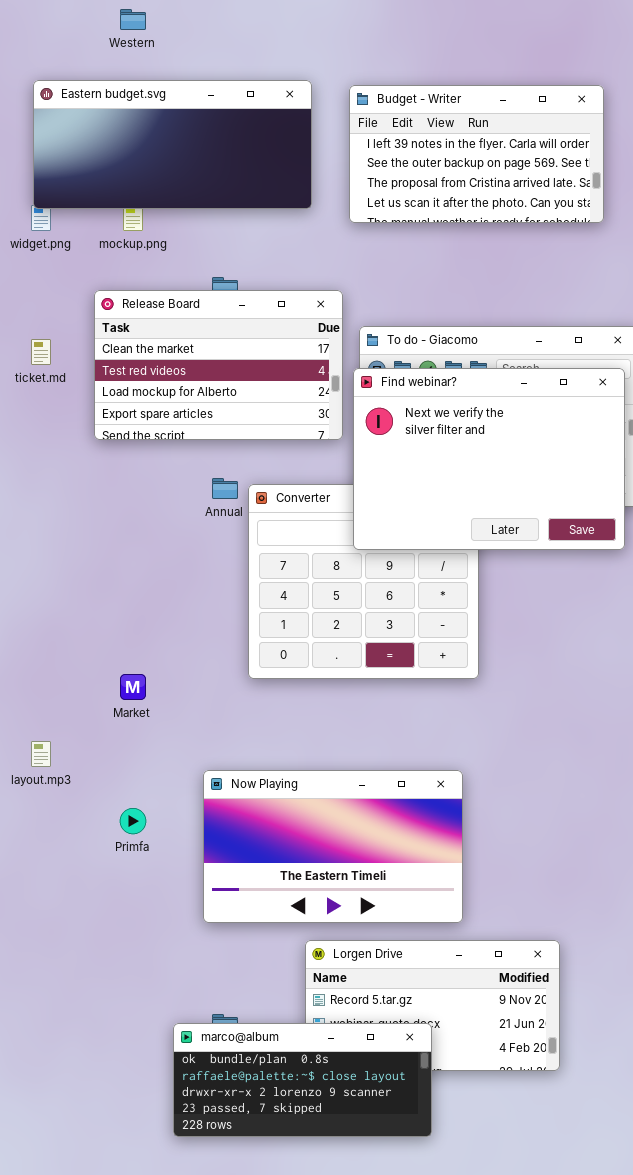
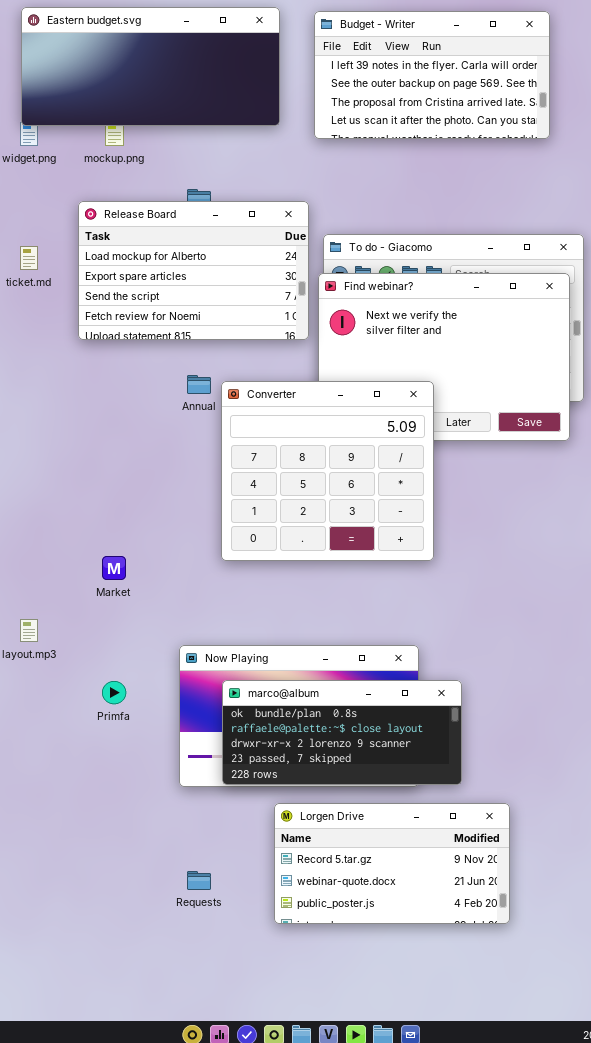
Release Board: [94,290,343,440] -> [78,201,309,340], scrolled down 2 rows
Converter: [248,484,479,679] -> [221,381,434,561], raised
marco@album: [173,1023,432,1137] -> [222,680,462,785], moved

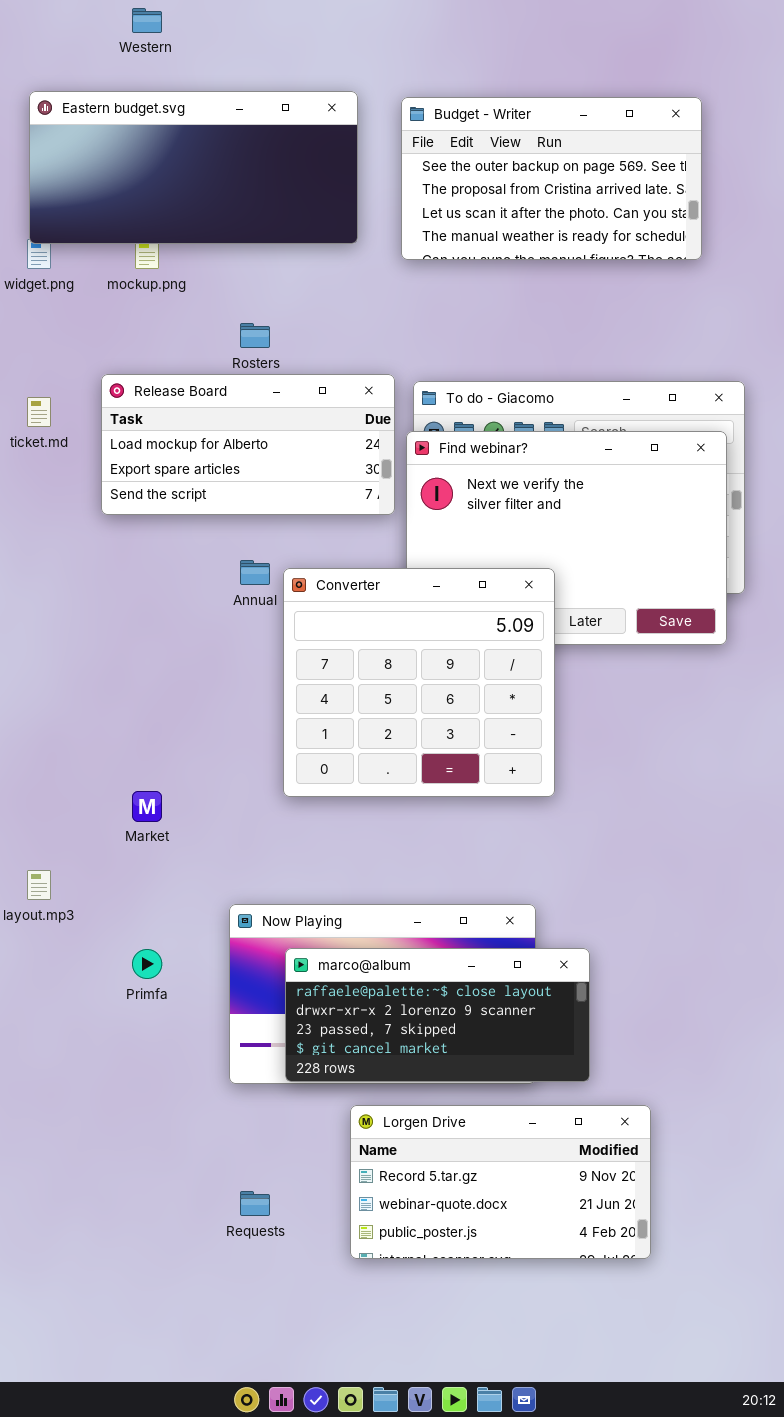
Budget - Writer: [314,11,550,139] -> [401,97,702,260], scrolled down 1 row
Release Board: [78,201,309,340] -> [101,374,395,515], resized
marco@album: [222,680,462,785] -> [285,948,590,1082], scrolled down 1 row

